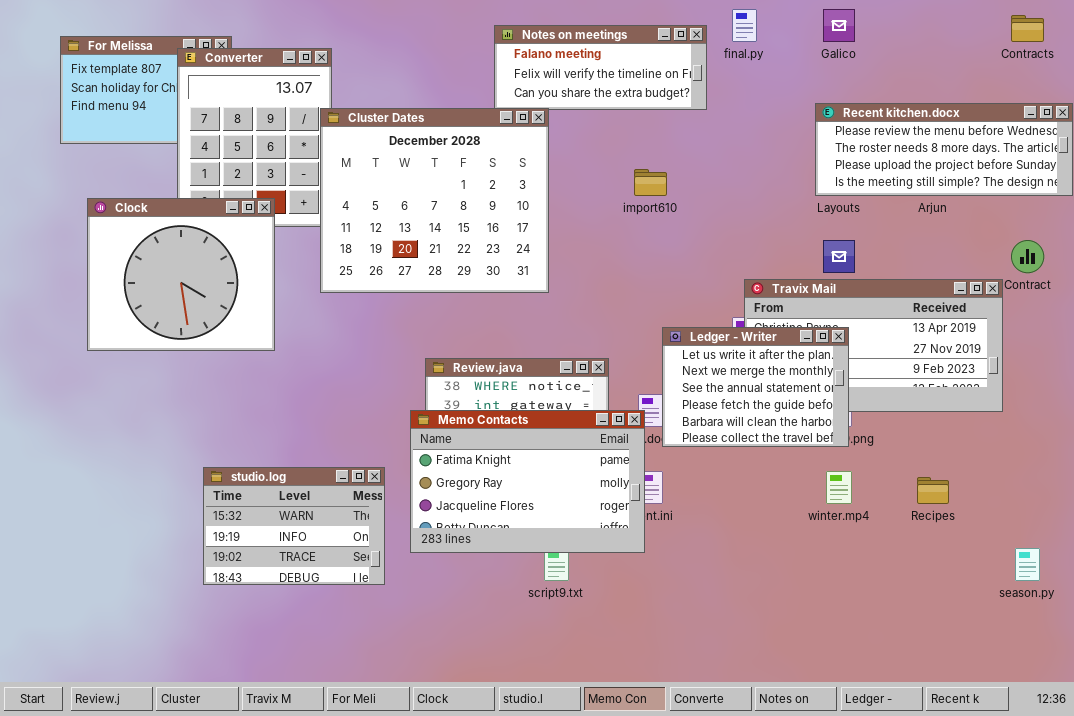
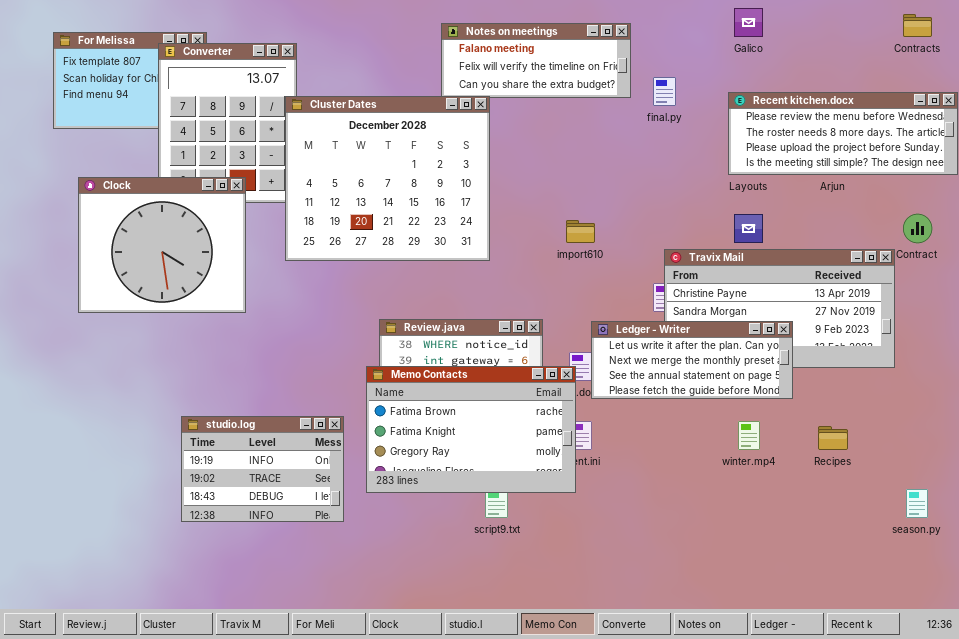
final.py: [732,9,757,42] -> [653,77,676,106], moved
import610: [634,169,667,196] -> [566,220,595,243], moved
Ledger - Writer: [662,327,849,447] -> [591,321,793,399], resized
Memo Contacts: [410,410,645,553] -> [366,366,576,493], scrolled up 1 row
studio.log: [203,467,385,585] -> [181,416,344,522], scrolled down 1 row

